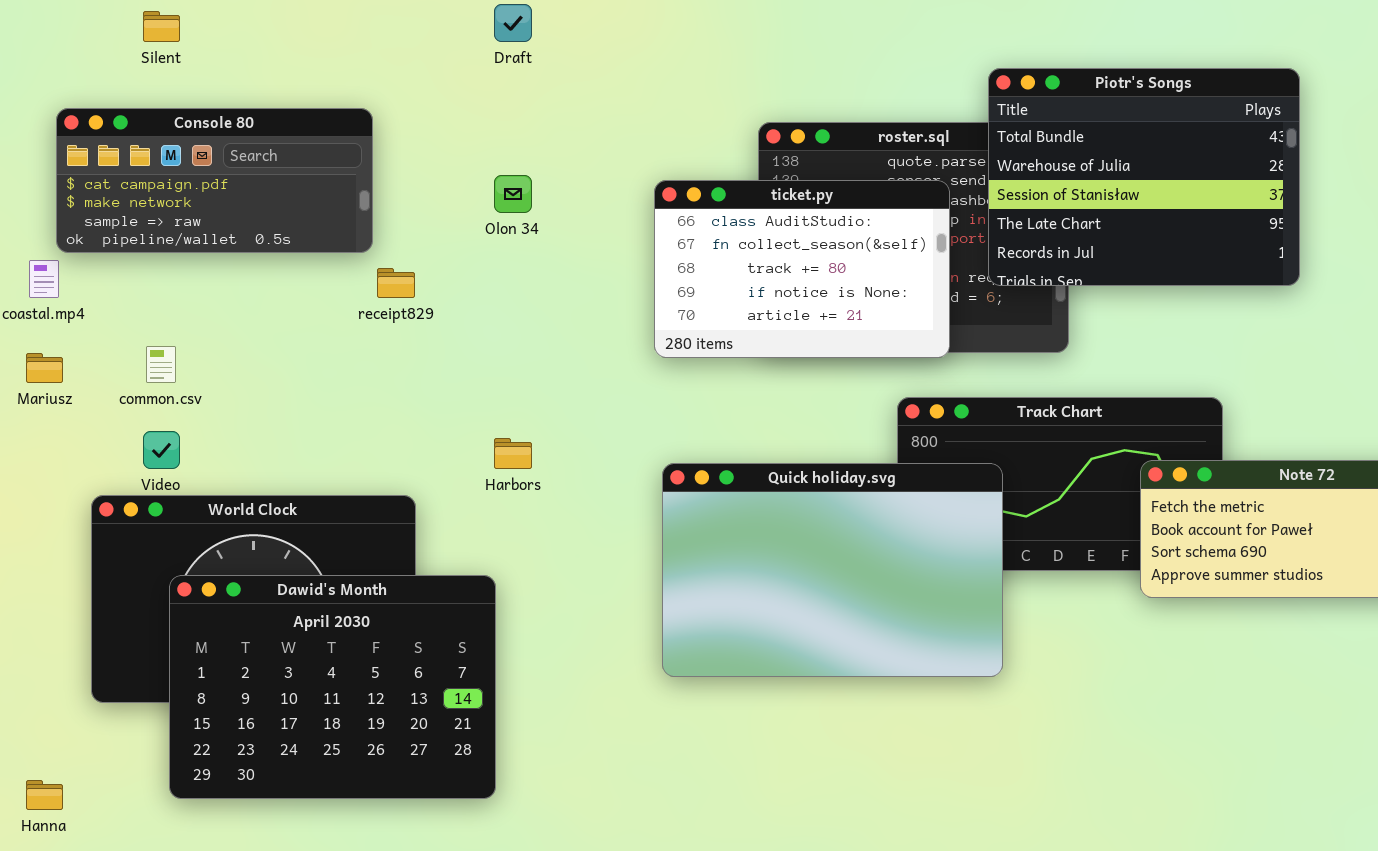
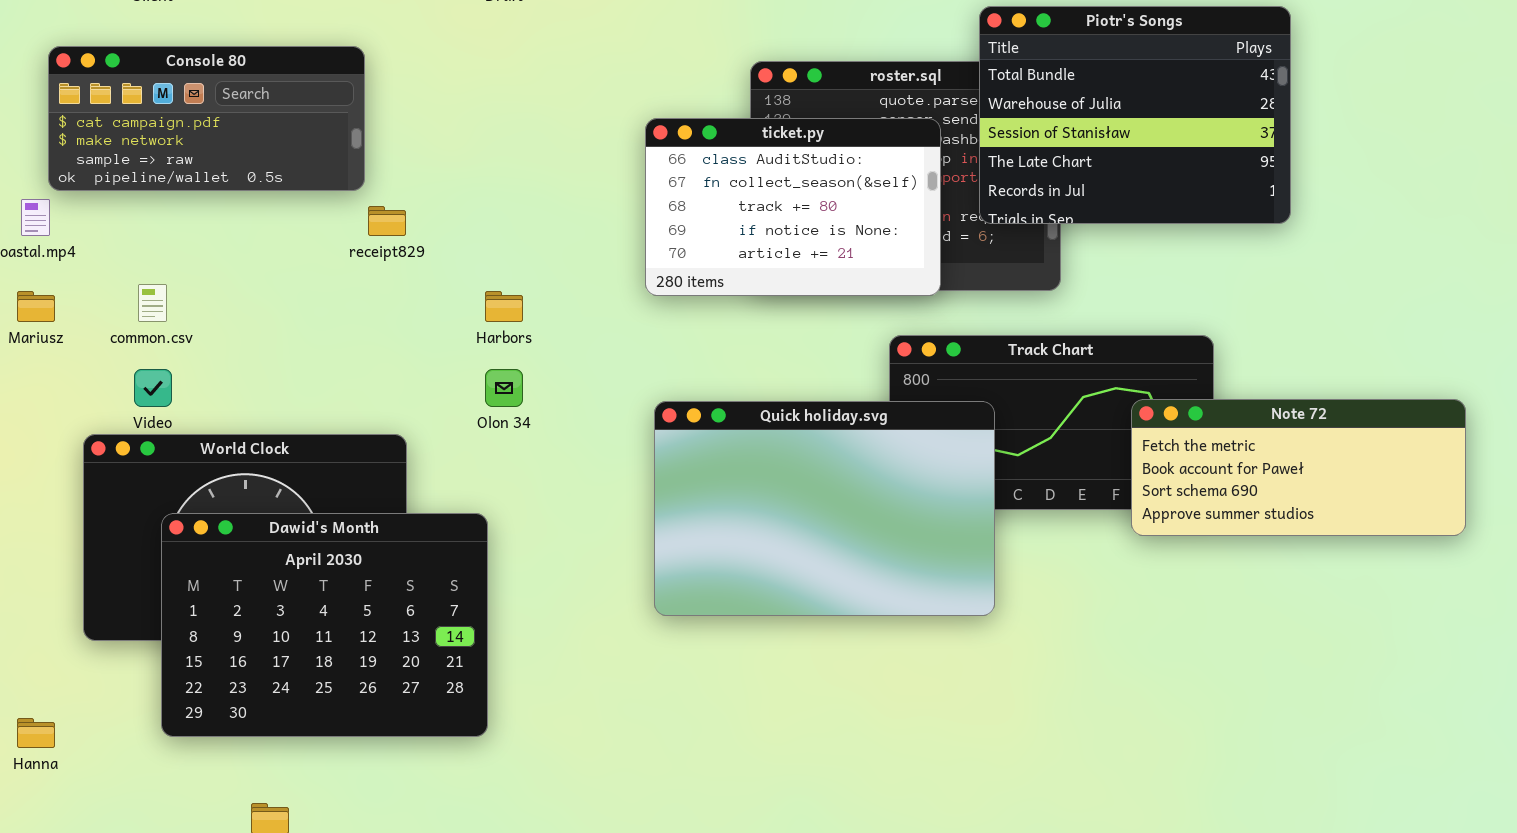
Olon 34: [494,175,532,213] -> [485,369,523,407], moved
Harbors: [494,438,532,469] -> [485,291,523,322], moved

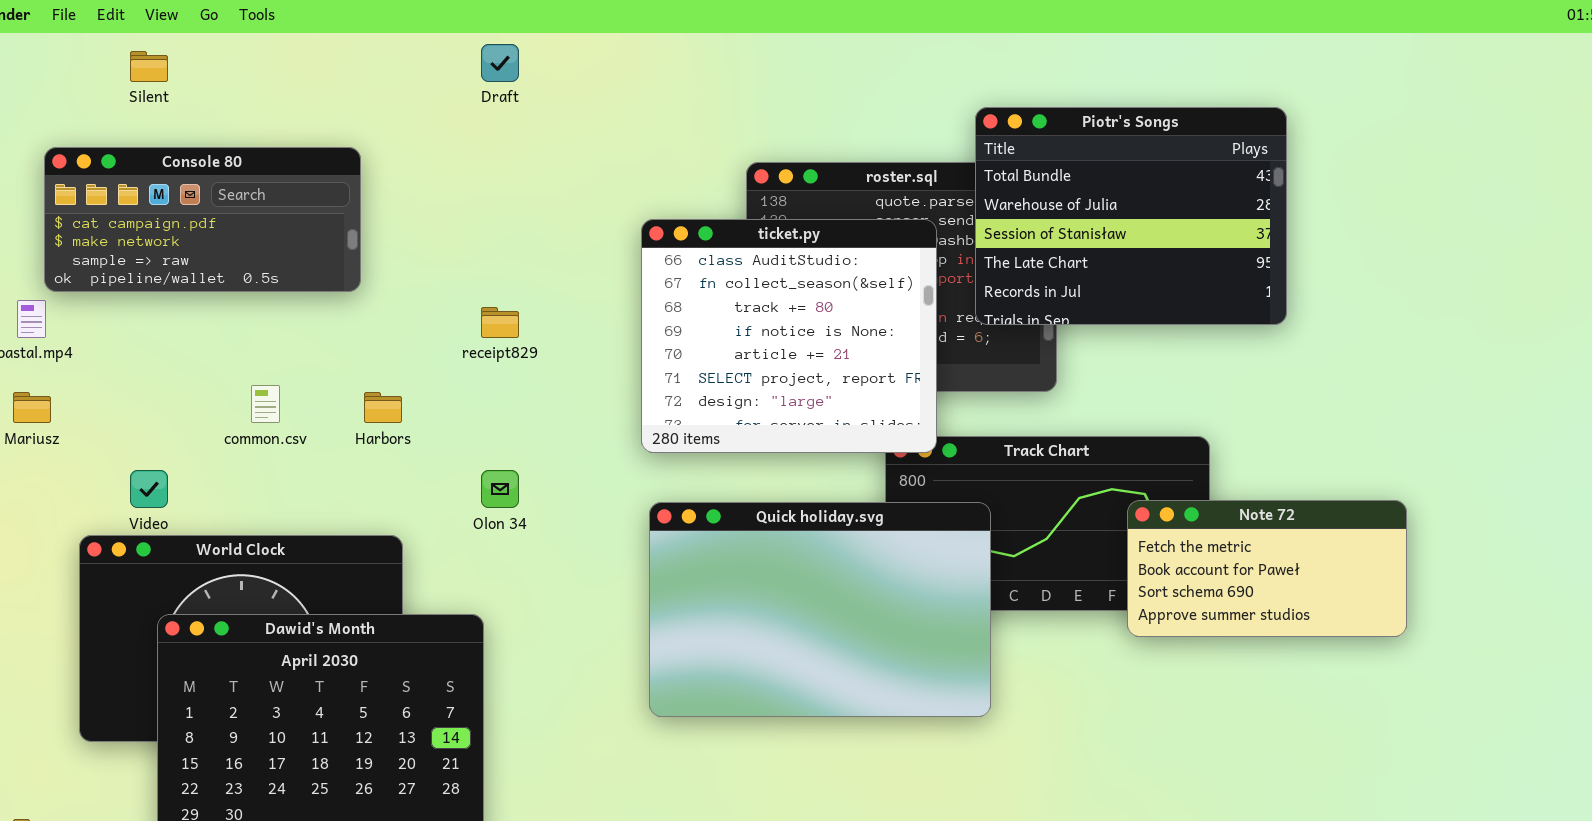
ticket.py: [645,118,941,296] -> [641,219,937,453], resized
receipt829: [368,206,406,236] -> [481,307,519,338], moved
common.csv: [138,284,167,322] -> [251,385,280,423], moved
Harbors: [485,291,523,322] -> [364,392,402,423], moved
Note 72: [1131,399,1466,536] -> [1127,500,1407,637], resized

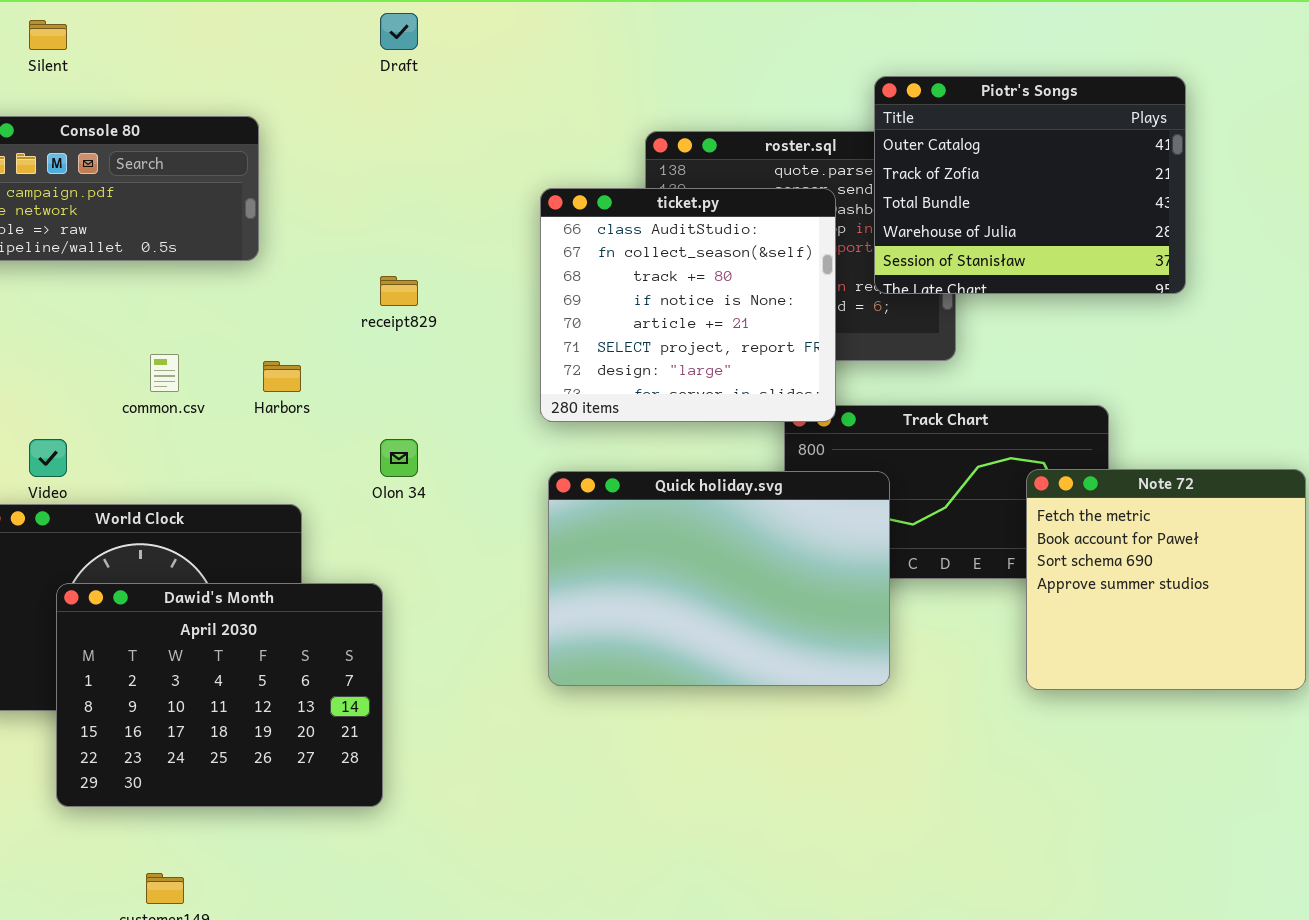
Piotr's Songs: [975,107,1287,325] -> [874,76,1186,294], scrolled up 2 rows
Note 72: [1127,500,1407,637] -> [1026,469,1306,690], resized

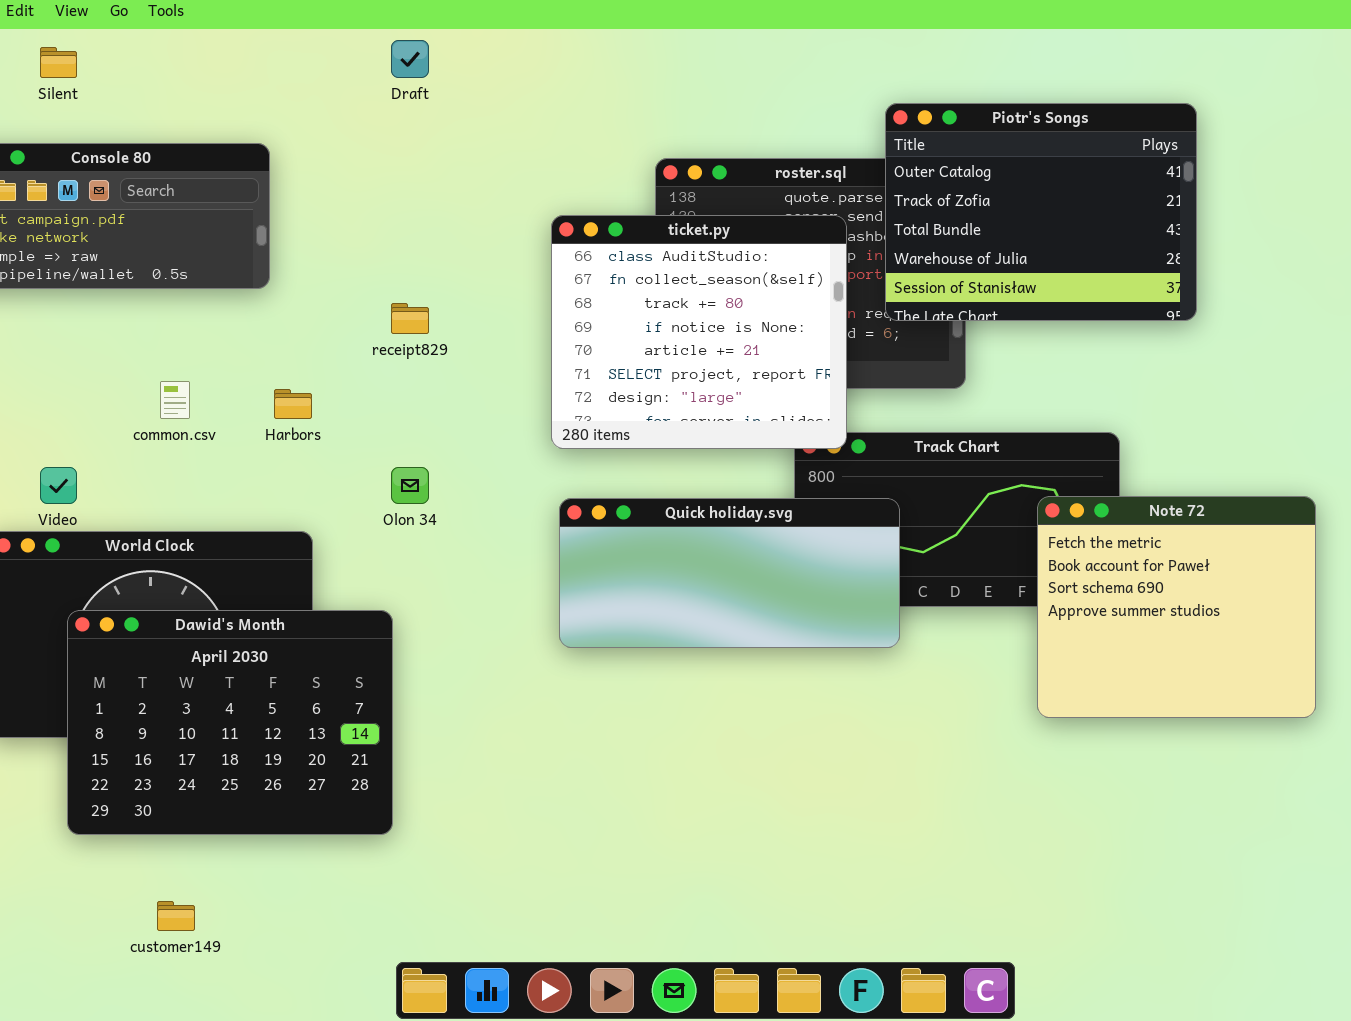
Quick holiday.svg: [548,471,890,686] -> [559,498,900,648], resized

